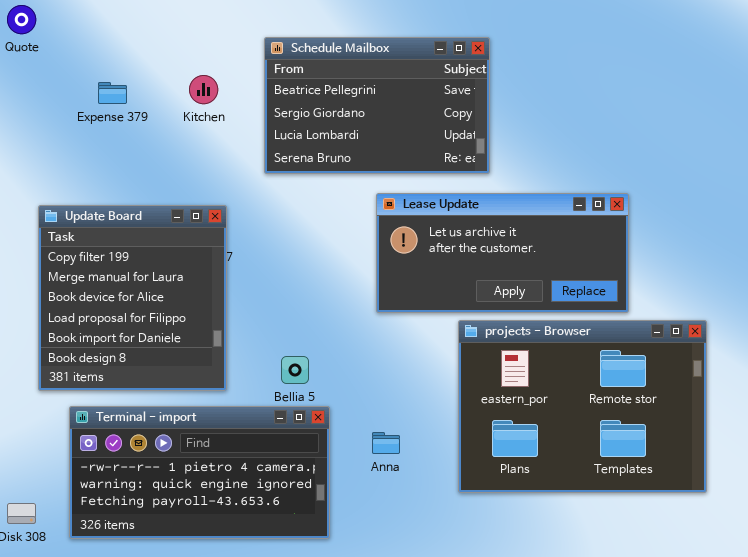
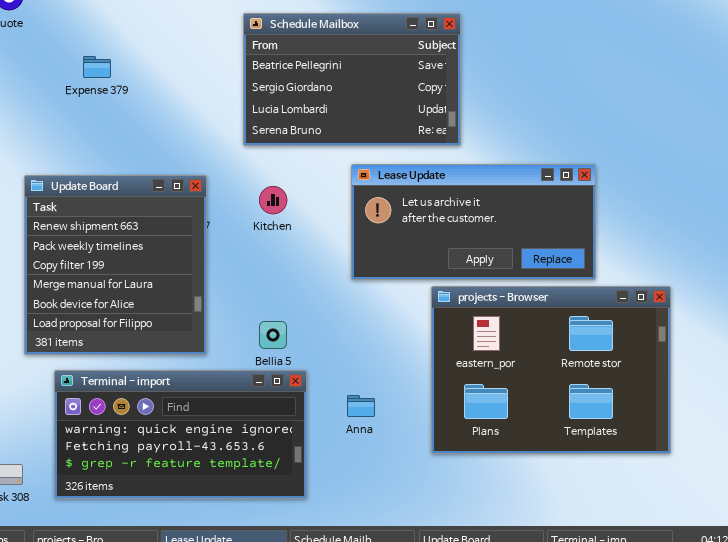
Kitchen: [189,75,218,104] -> [259,186,287,214], moved
Update Board: [38,205,227,391] -> [24,175,207,355], scrolled up 2 rows
Terminal - import: [69,406,330,539] -> [54,370,307,499], scrolled down 1 row

